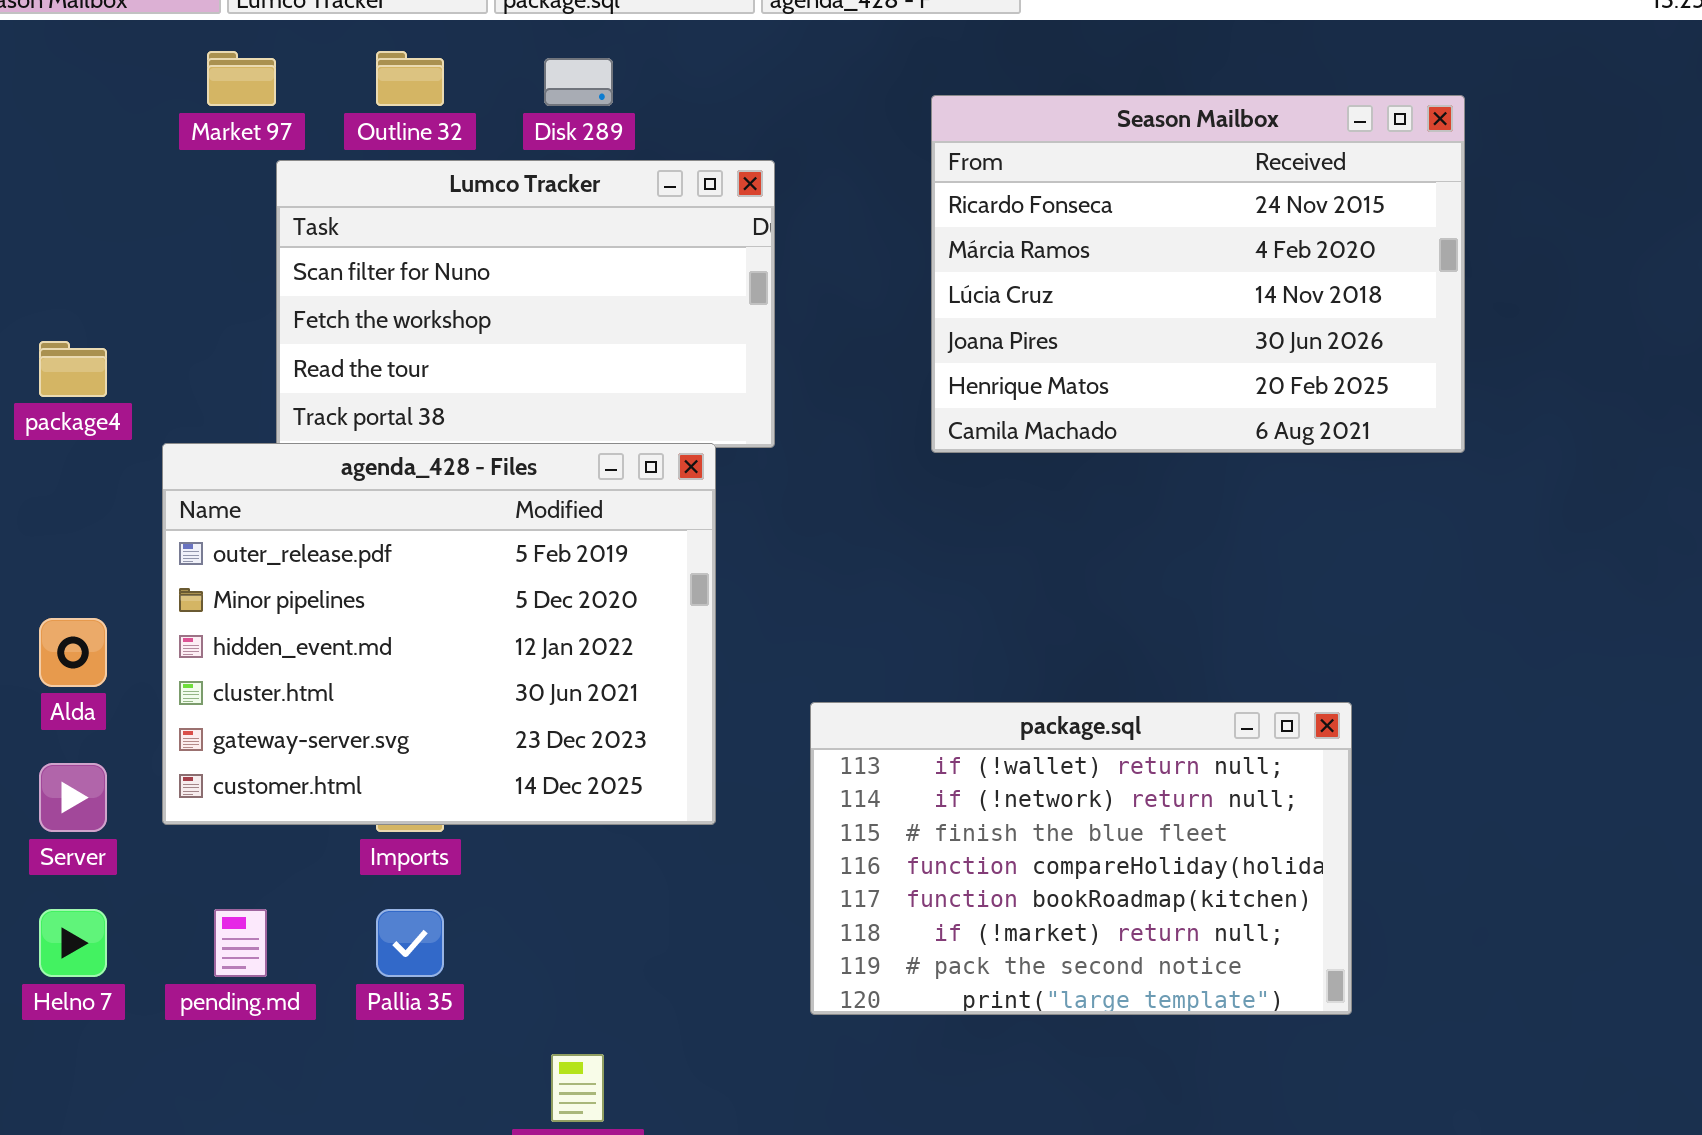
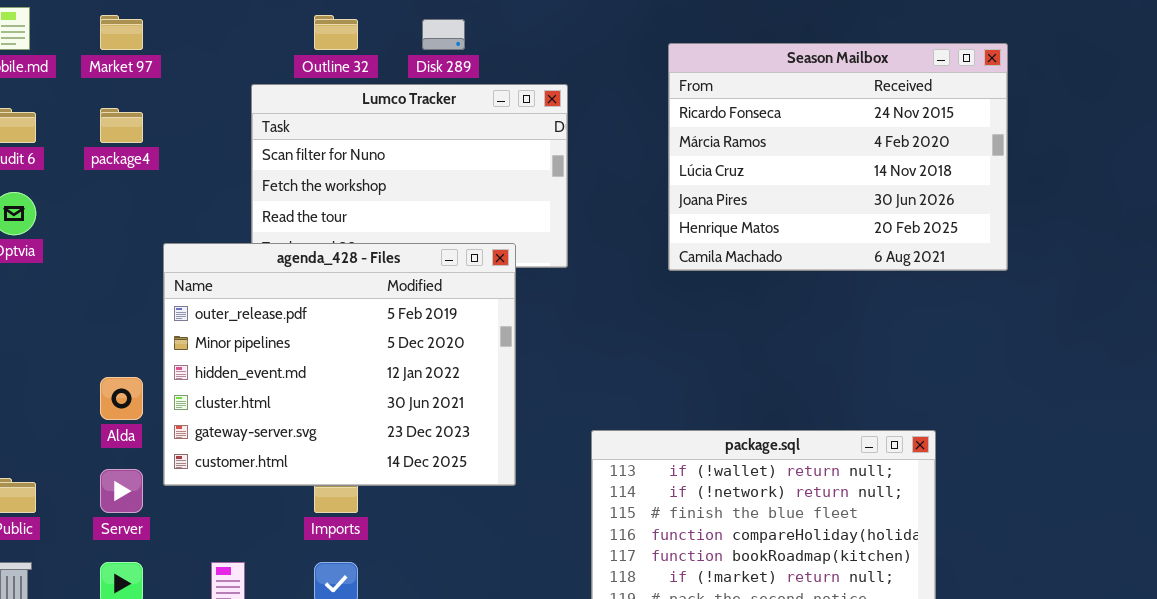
Market 97: [207,51,276,106] -> [100,15,143,50], moved
package4: [39,341,107,397] -> [100,108,143,143], moved
agenda_428 - Files: [162,443,716,825] -> [163,243,516,486], moved

